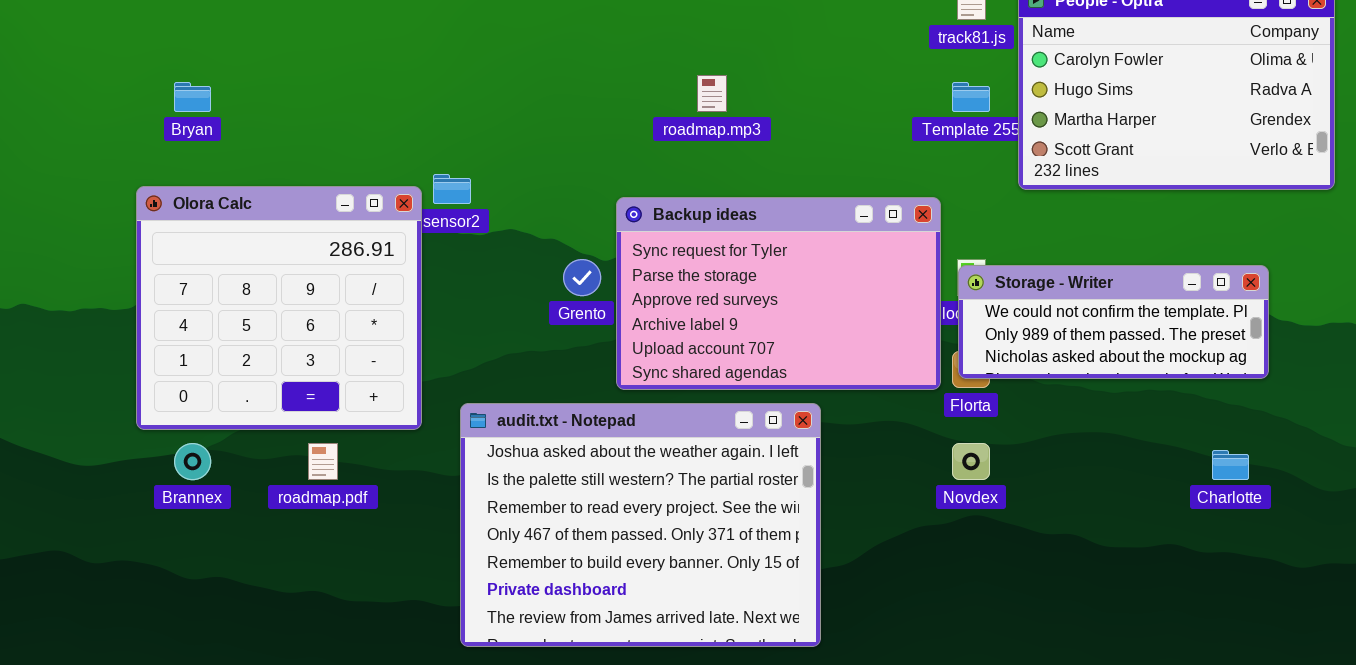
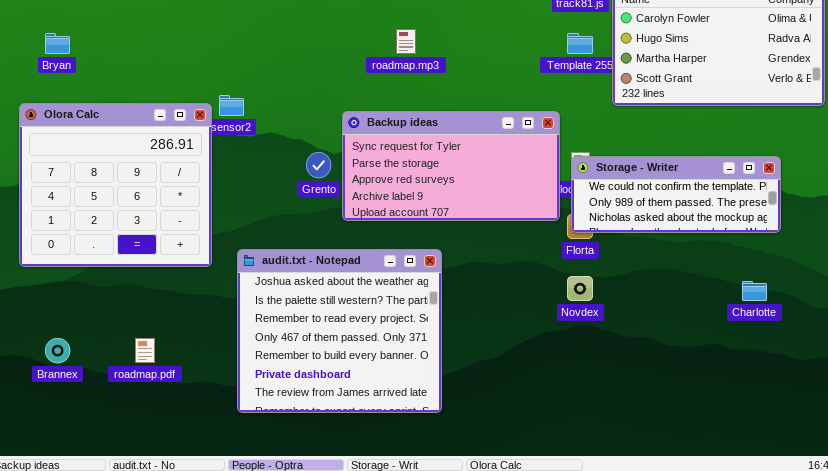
Backup ideas: [616,197,941,390] -> [342,111,560,221], resized
audit.txt - Notepad: [460,403,821,647] -> [237,249,442,413], resized
Brannex: [174,443,211,480] -> [45,338,70,363], moved
roadmap.pdf: [308,443,338,480] -> [135,338,155,363], moved

